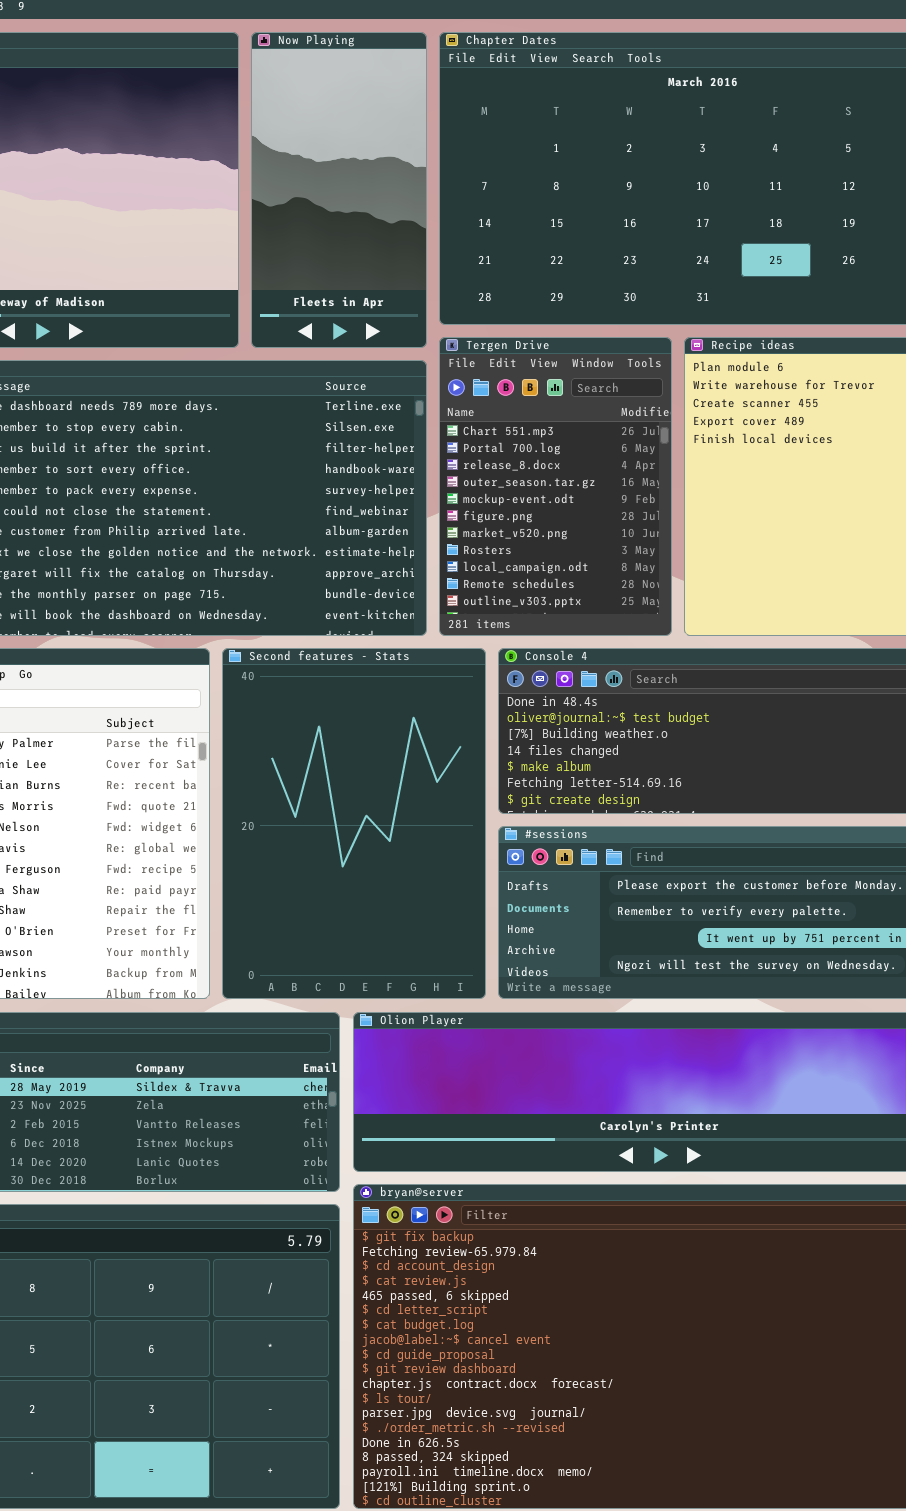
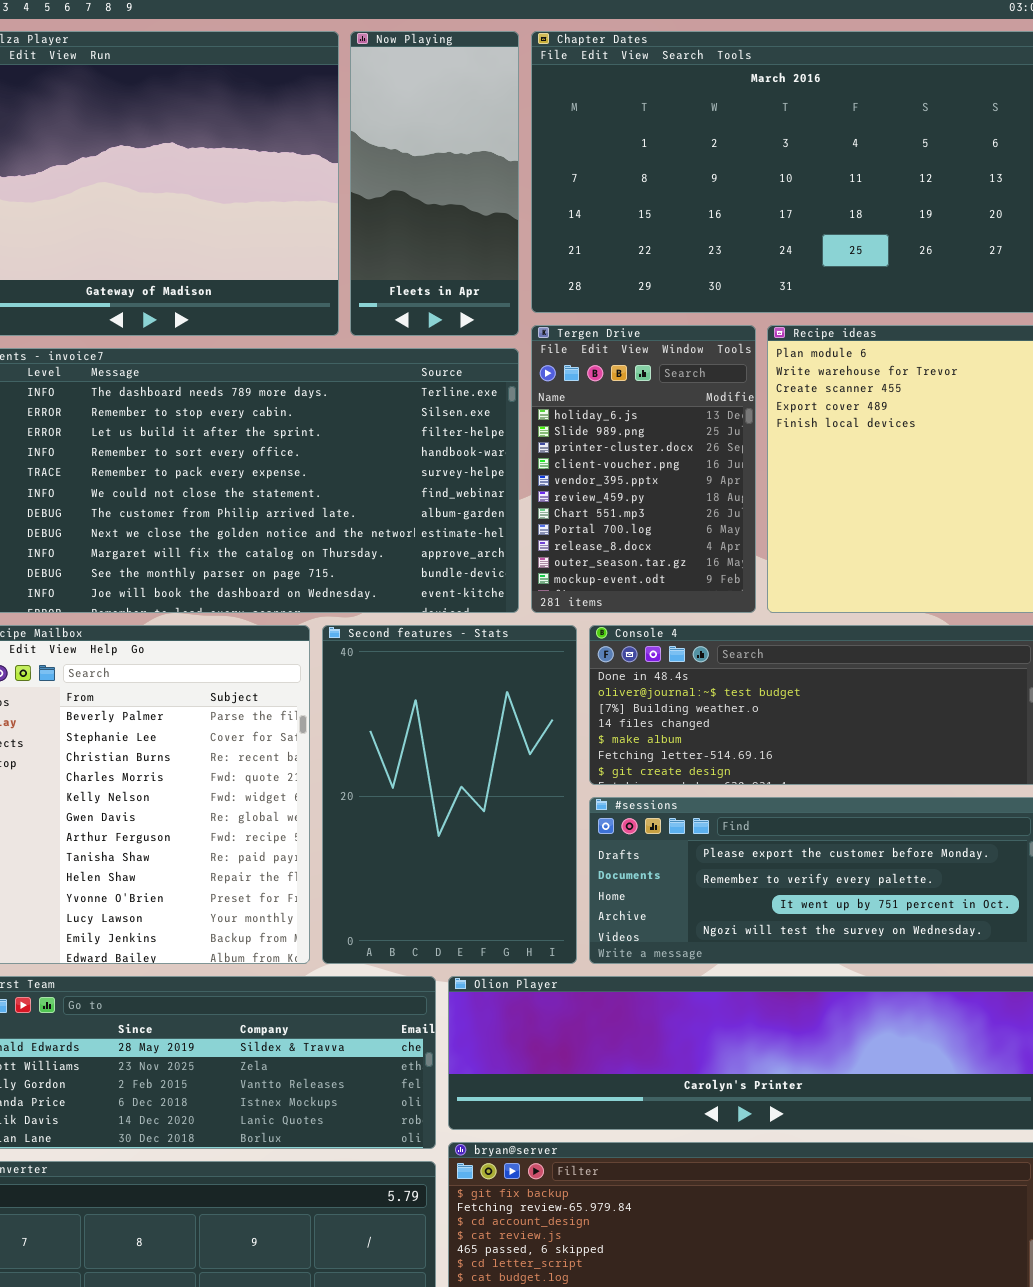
Tergen Drive: [439,337,672,636] -> [531,325,756,613], scrolled up 6 rows

